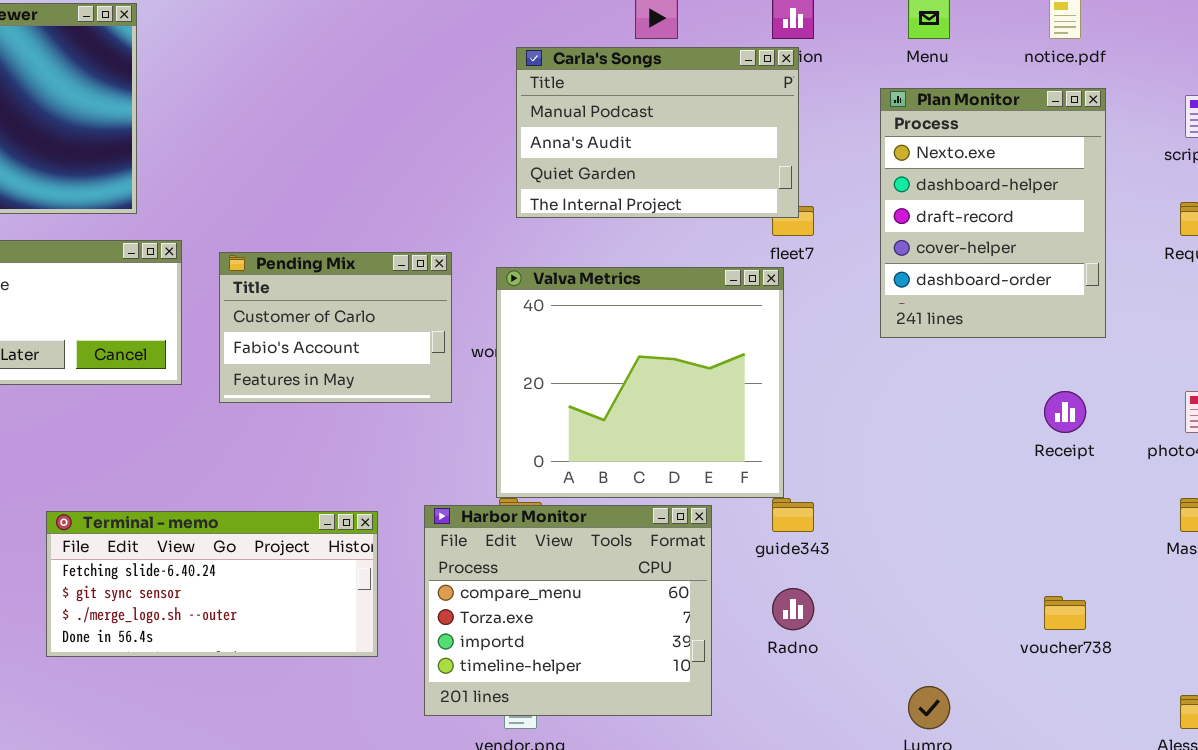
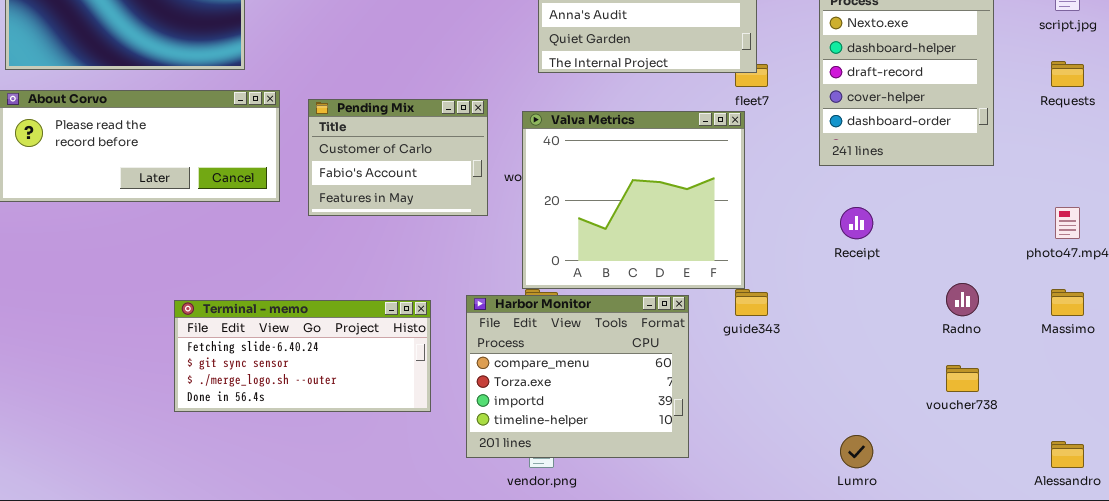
Receipt: [1044,391,1086,433] -> [840,207,873,239], moved
Radno: [772,588,814,630] -> [946,283,979,316], moved

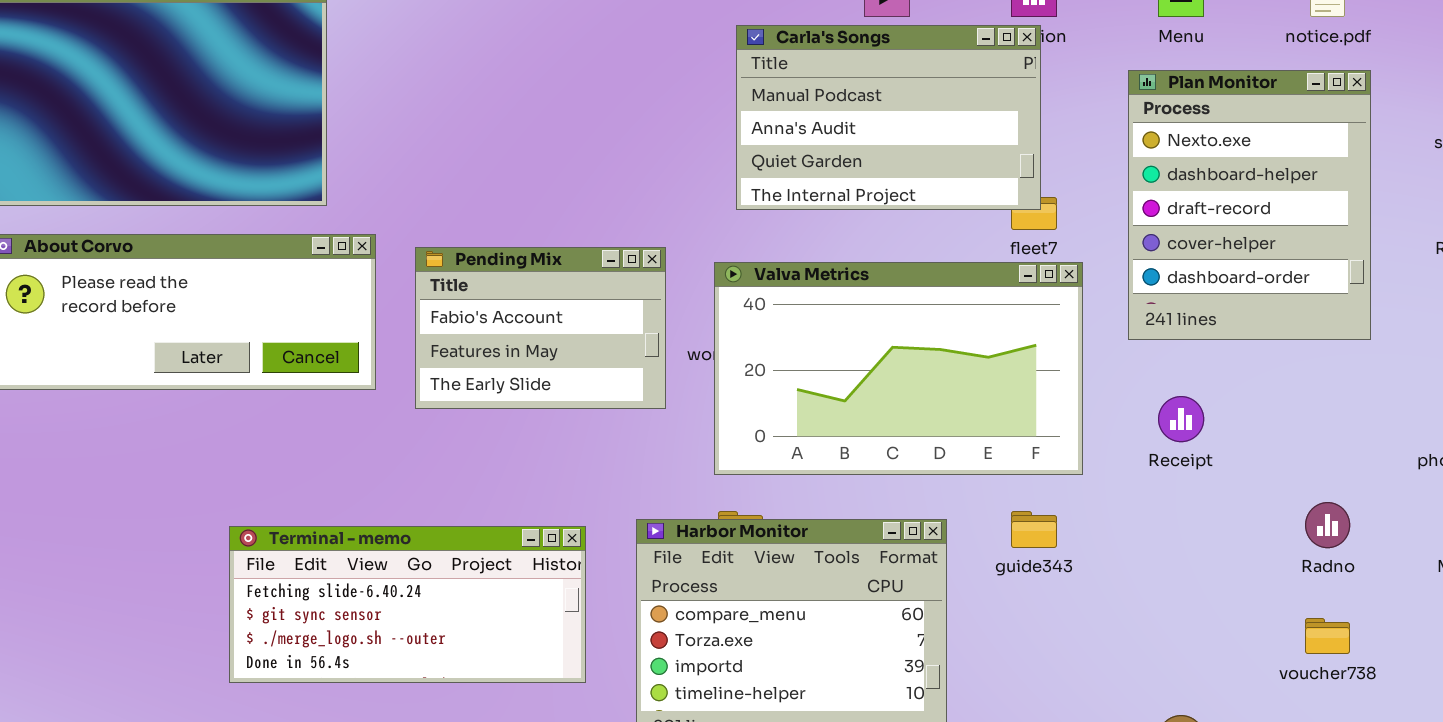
Pending Mix: [308,99,488,216] -> [415,247,666,409], scrolled down 1 row
Valva Metrics: [522,111,745,289] -> [714,262,1083,475], resized

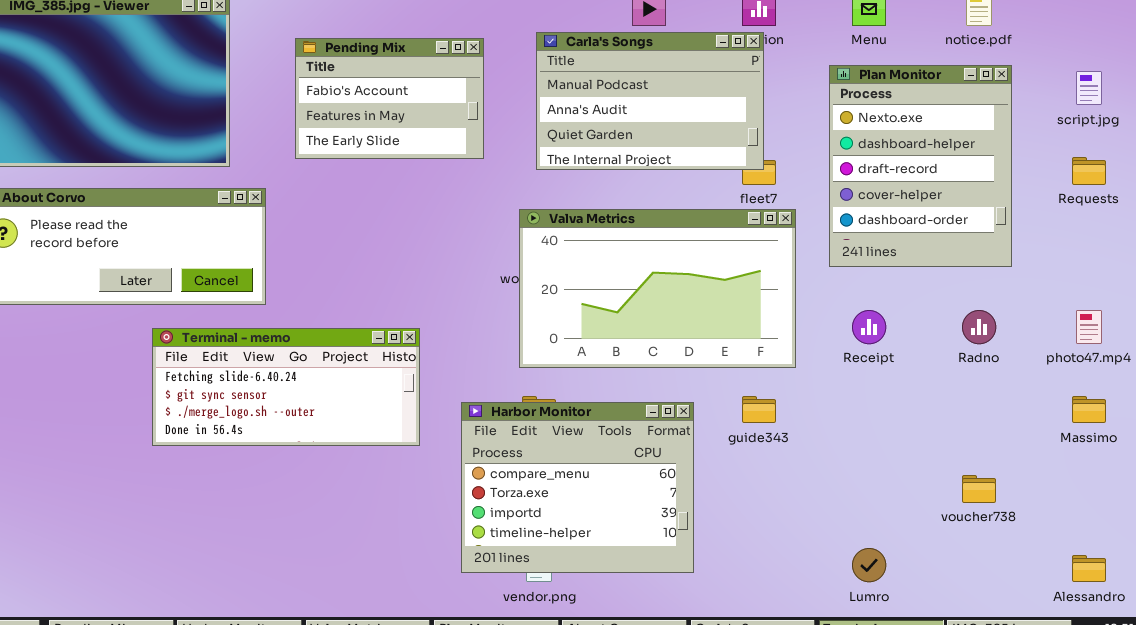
Pending Mix: [415,247,666,409] -> [295,38,484,159], moved
Radno: [1305,502,1350,548] -> [962,310,996,344], moved
Terminal - memo: [229,526,586,683] -> [152,328,420,446], moved

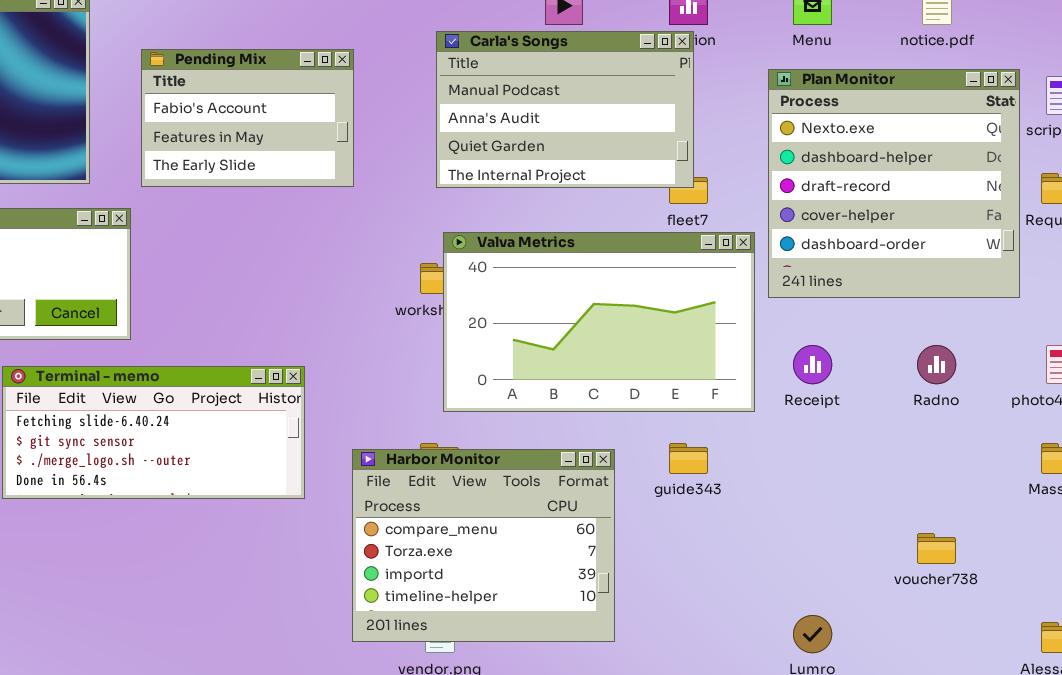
Pending Mix: [295,38,484,159] -> [141,49,354,187], moved
Plan Monitor: [829,65,1012,267] -> [768,69,1020,298], resized
Valva Metrics: [519,209,796,368] -> [443,232,755,412], moved

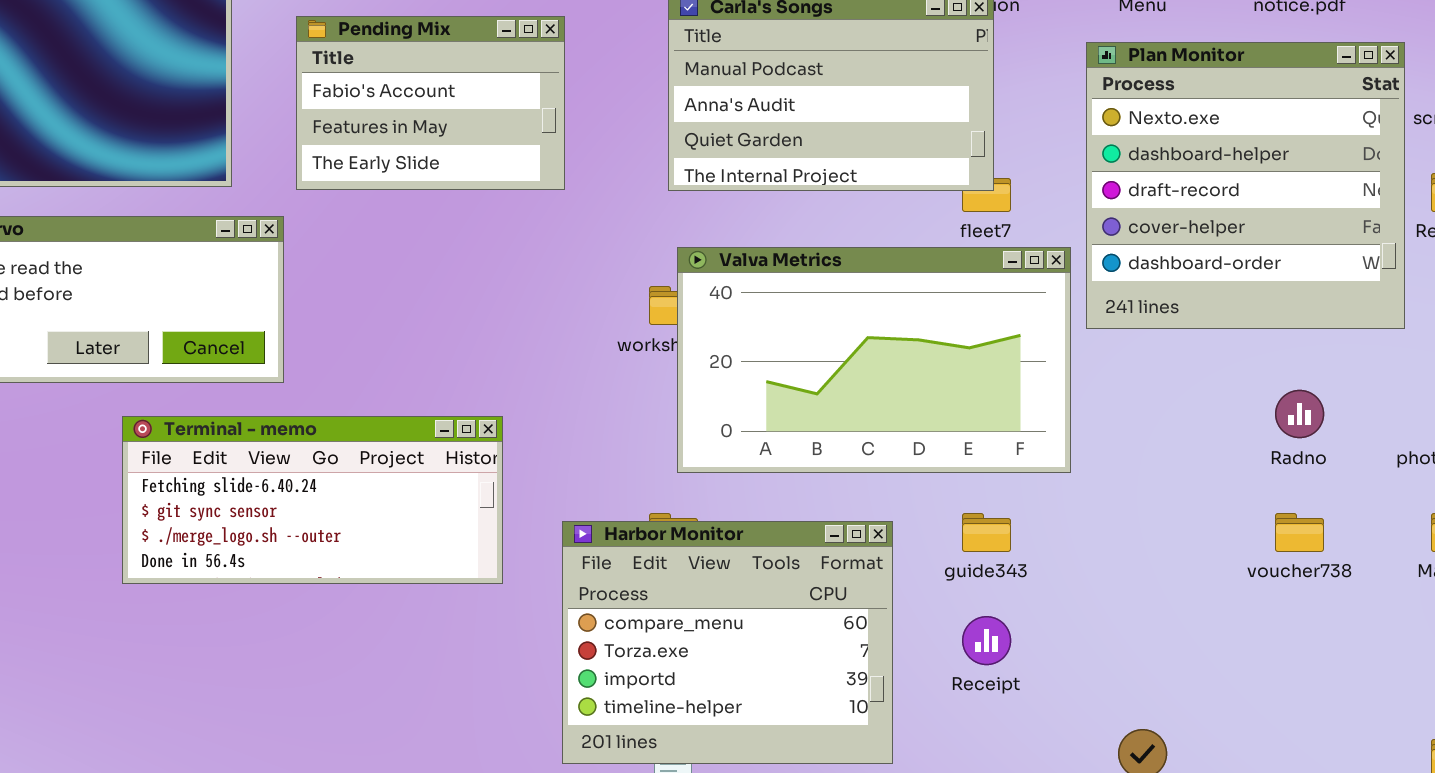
Receipt: [793,345,832,384] -> [962,616,1011,665], moved
voucher738: [917,533,956,564] -> [1275,513,1324,552], moved

